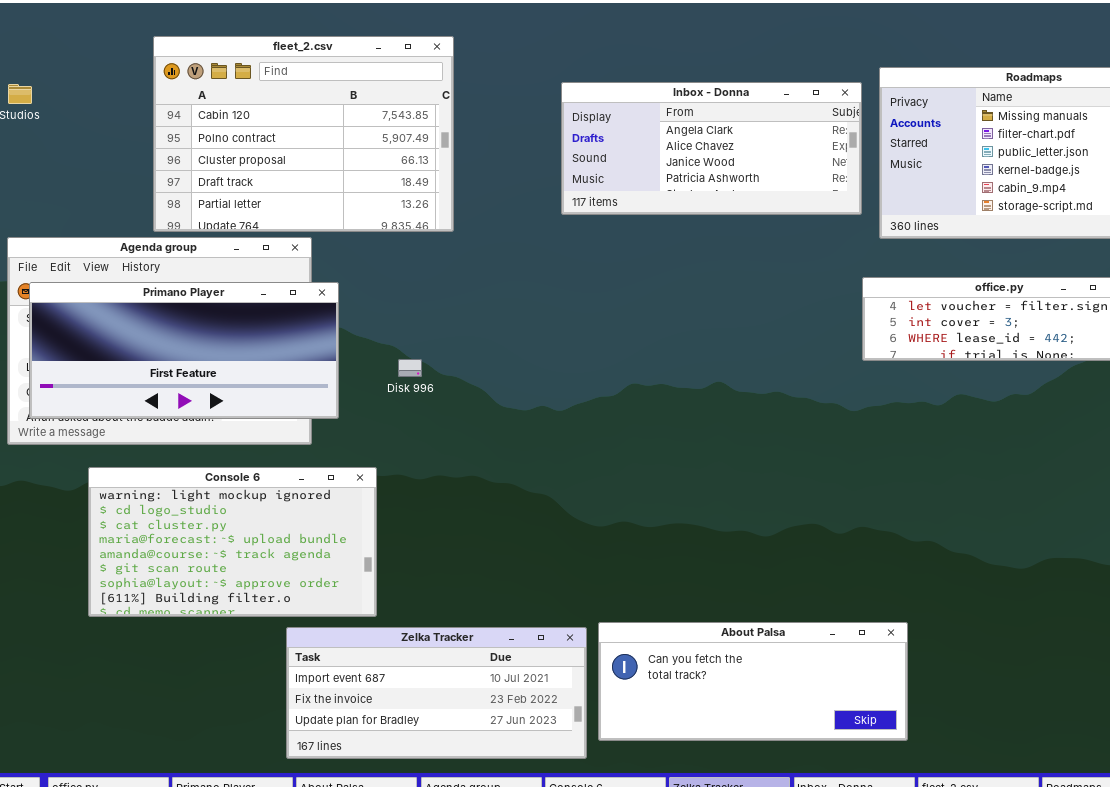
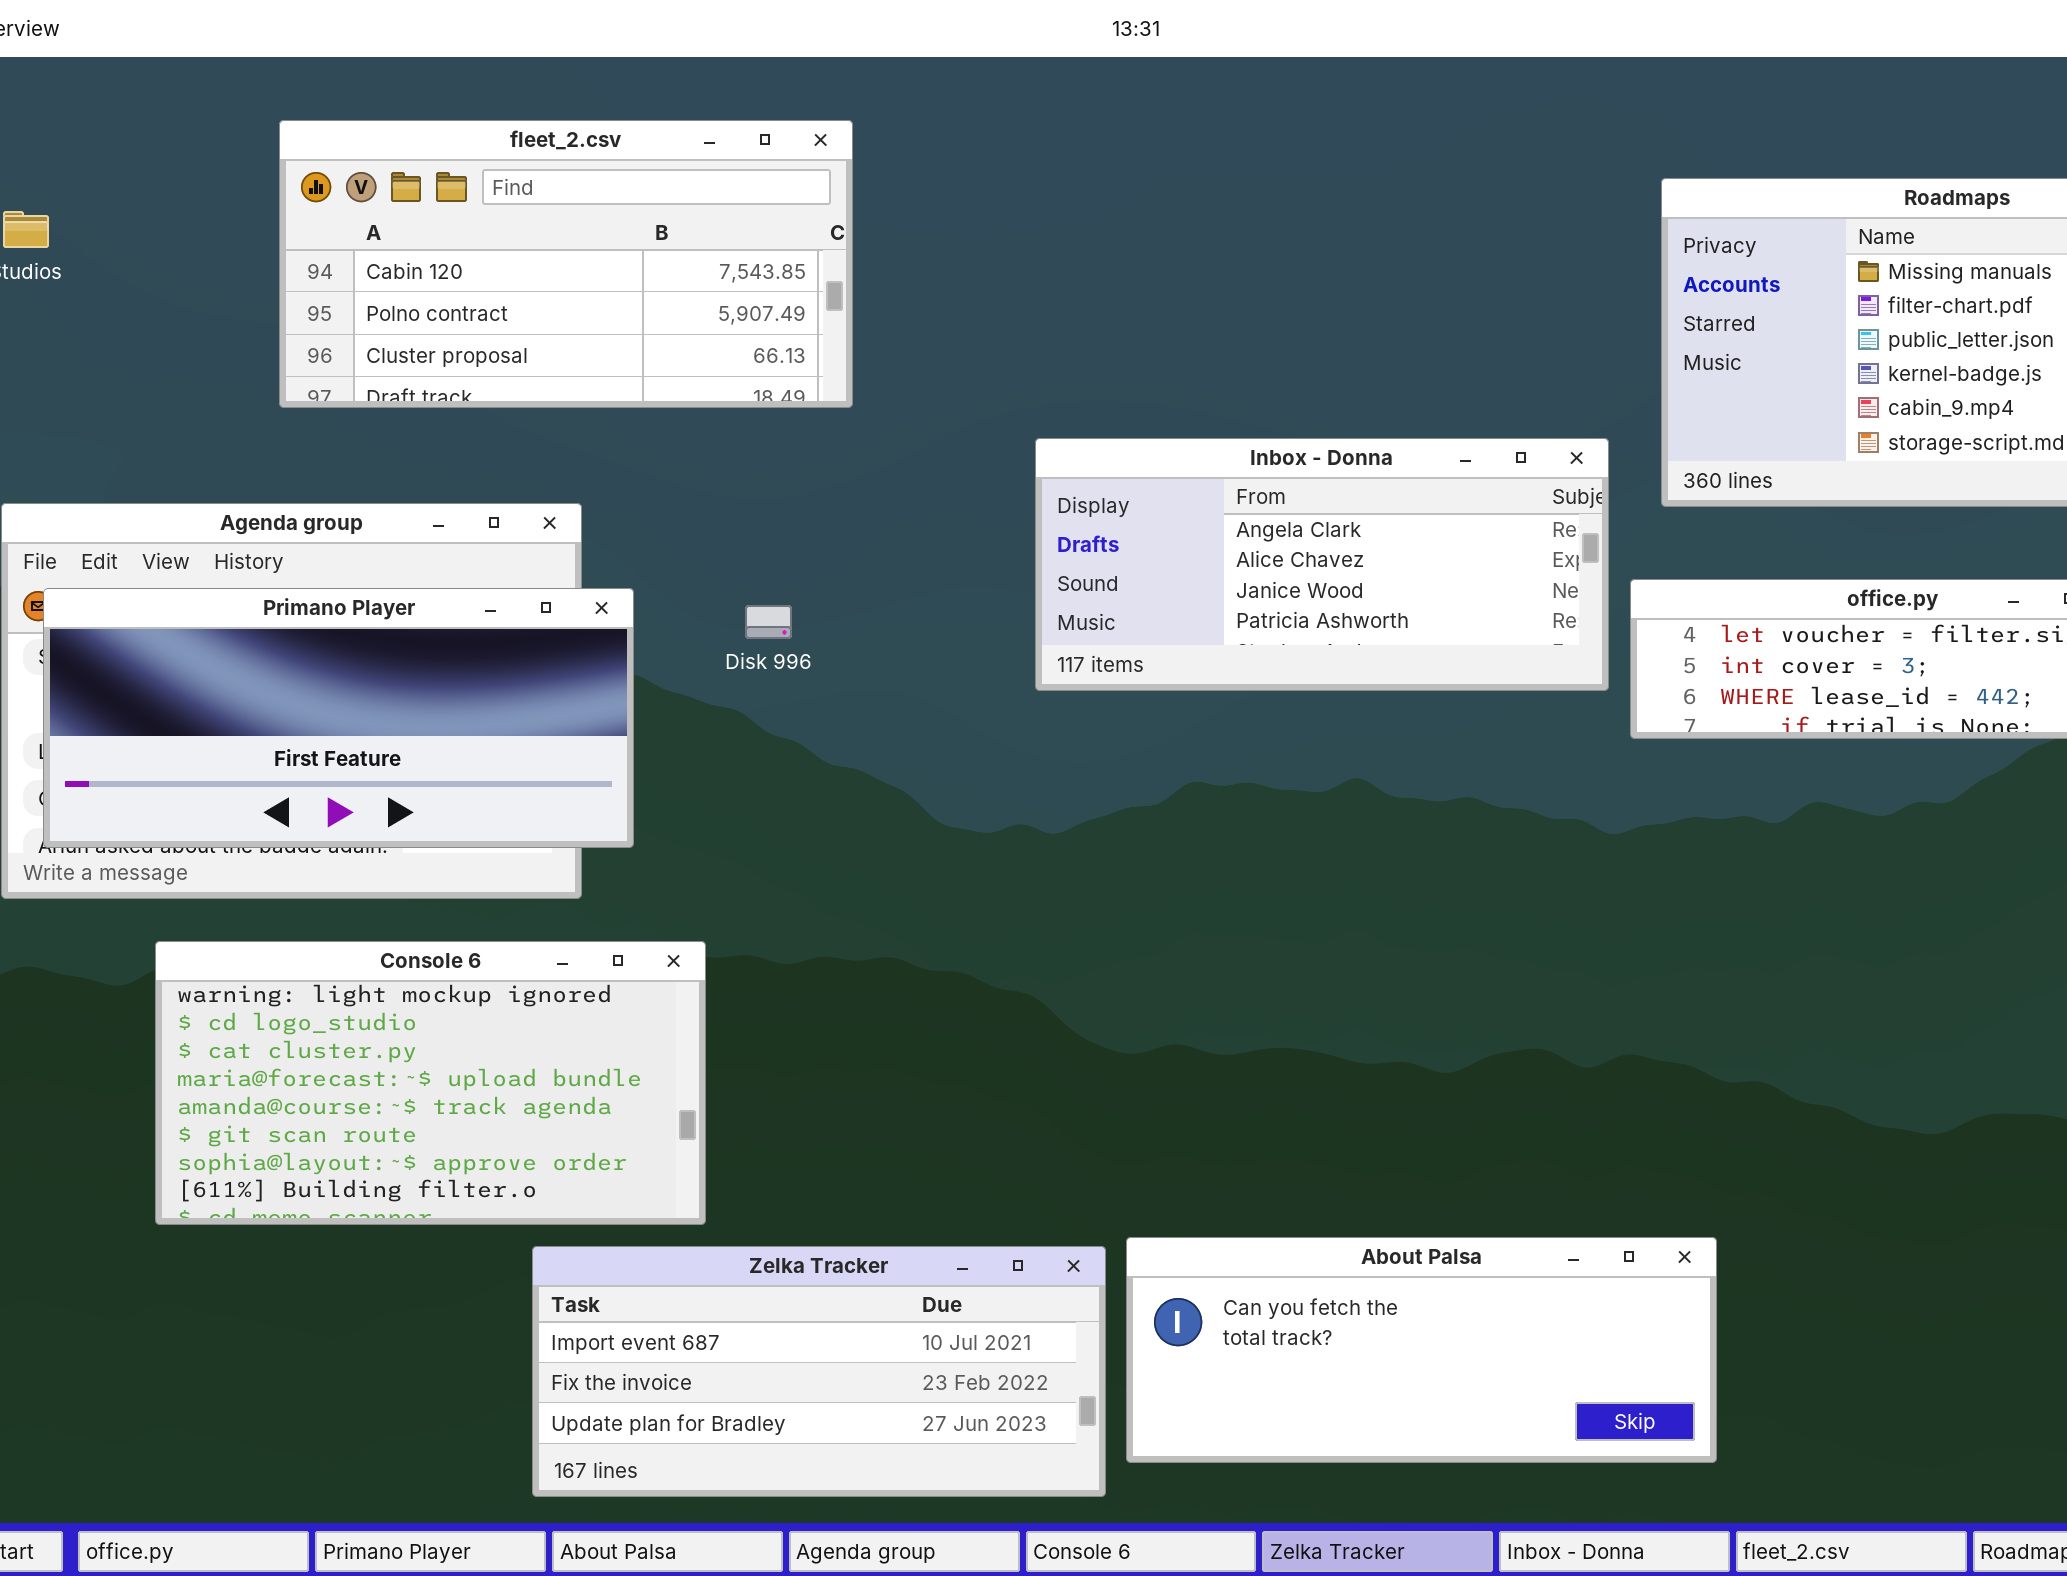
fleet_2.csv: [153,36,454,232] -> [279,120,853,408], resized
Inbox - Donna: [561,82,862,215] -> [1035,438,1609,691], moved
Disk 996: [398,359,422,377] -> [745,605,792,639], moved

